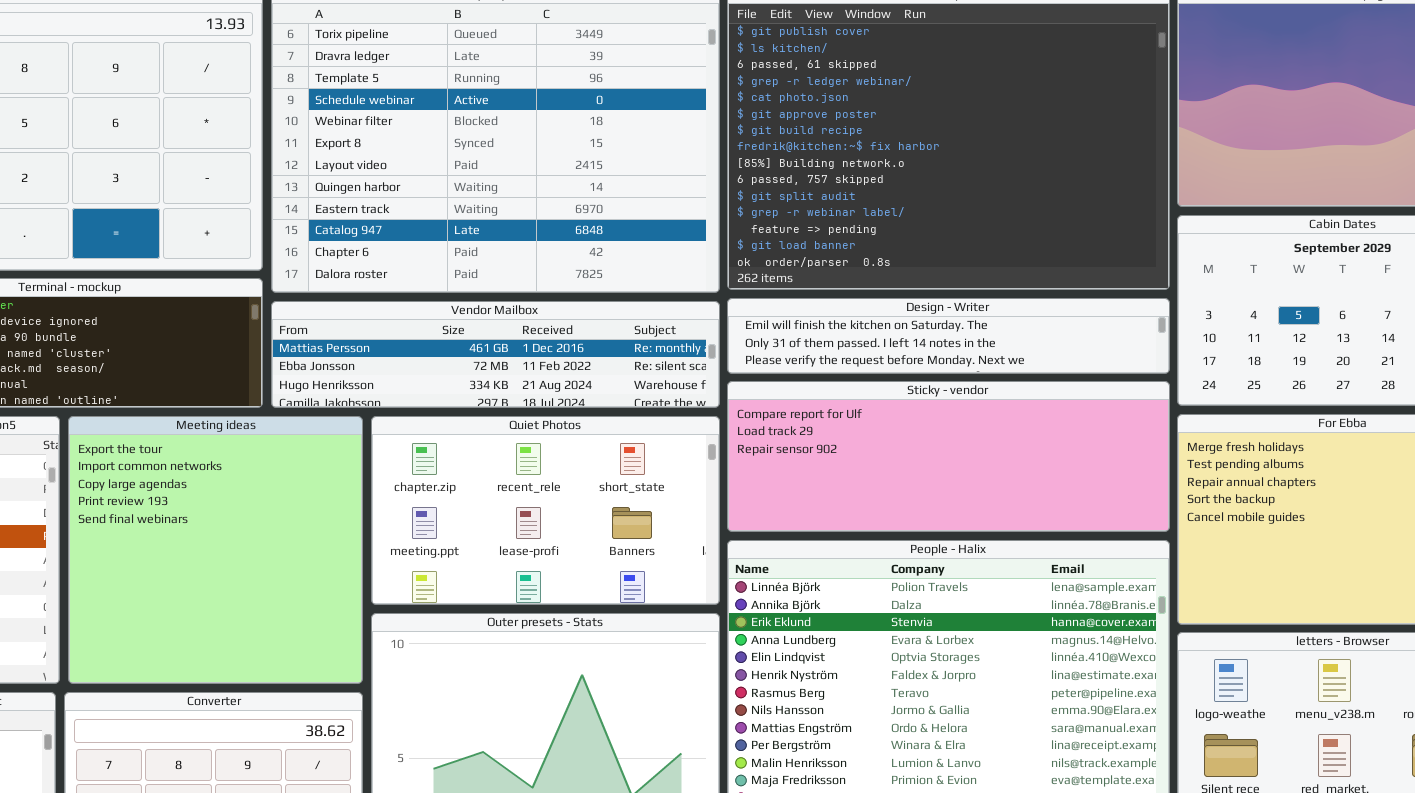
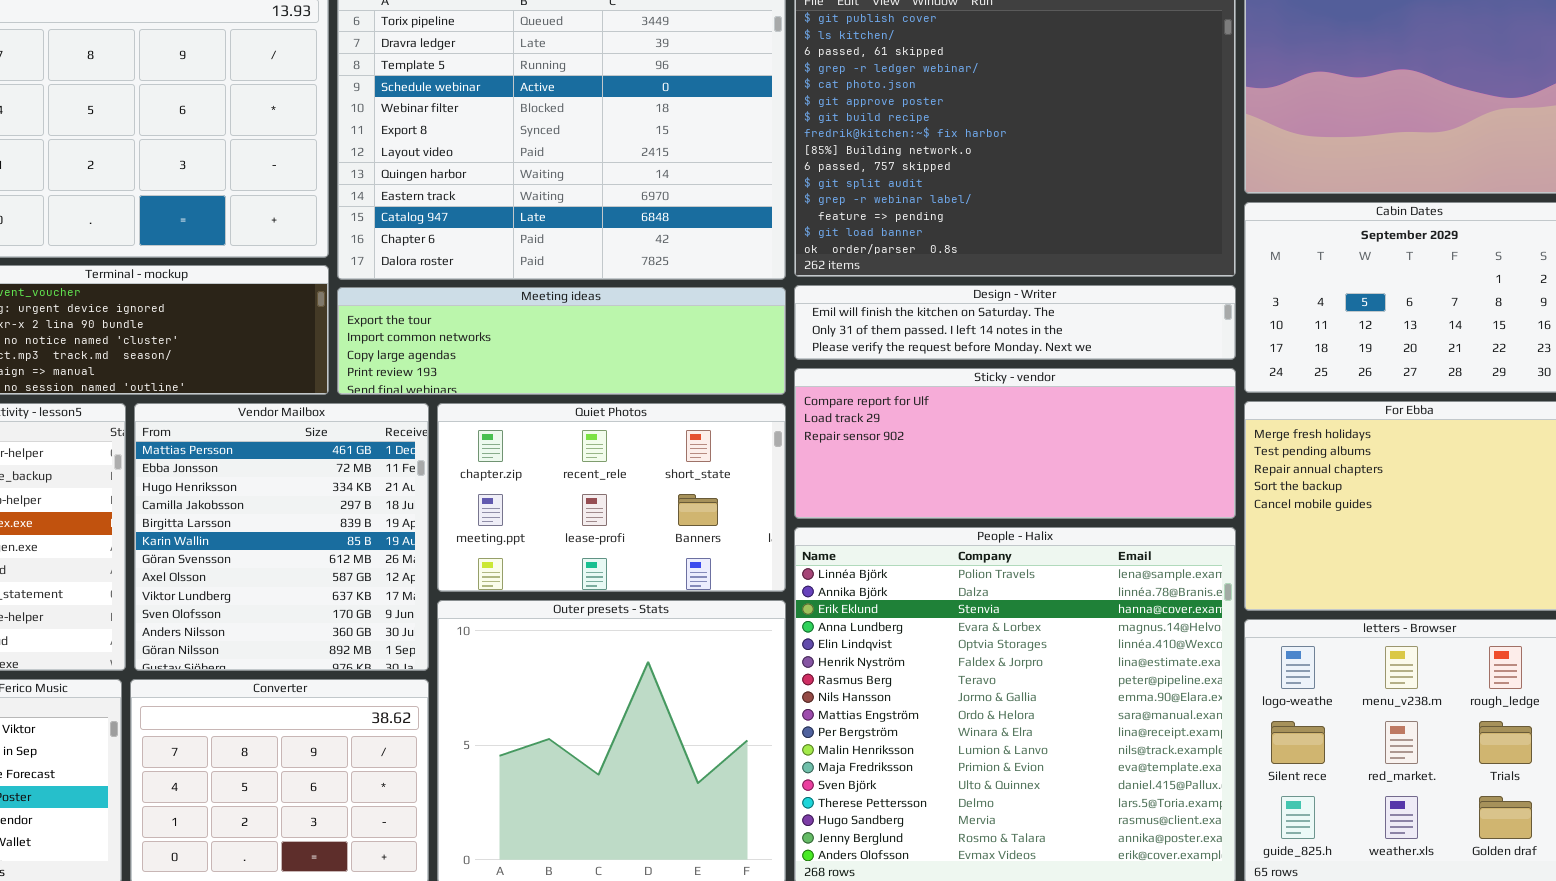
Vendor Mailbox: [271,301,720,408] -> [134,403,429,671], moved, resized
Meeting ideas: [68,416,363,684] -> [337,287,786,395], moved, resized

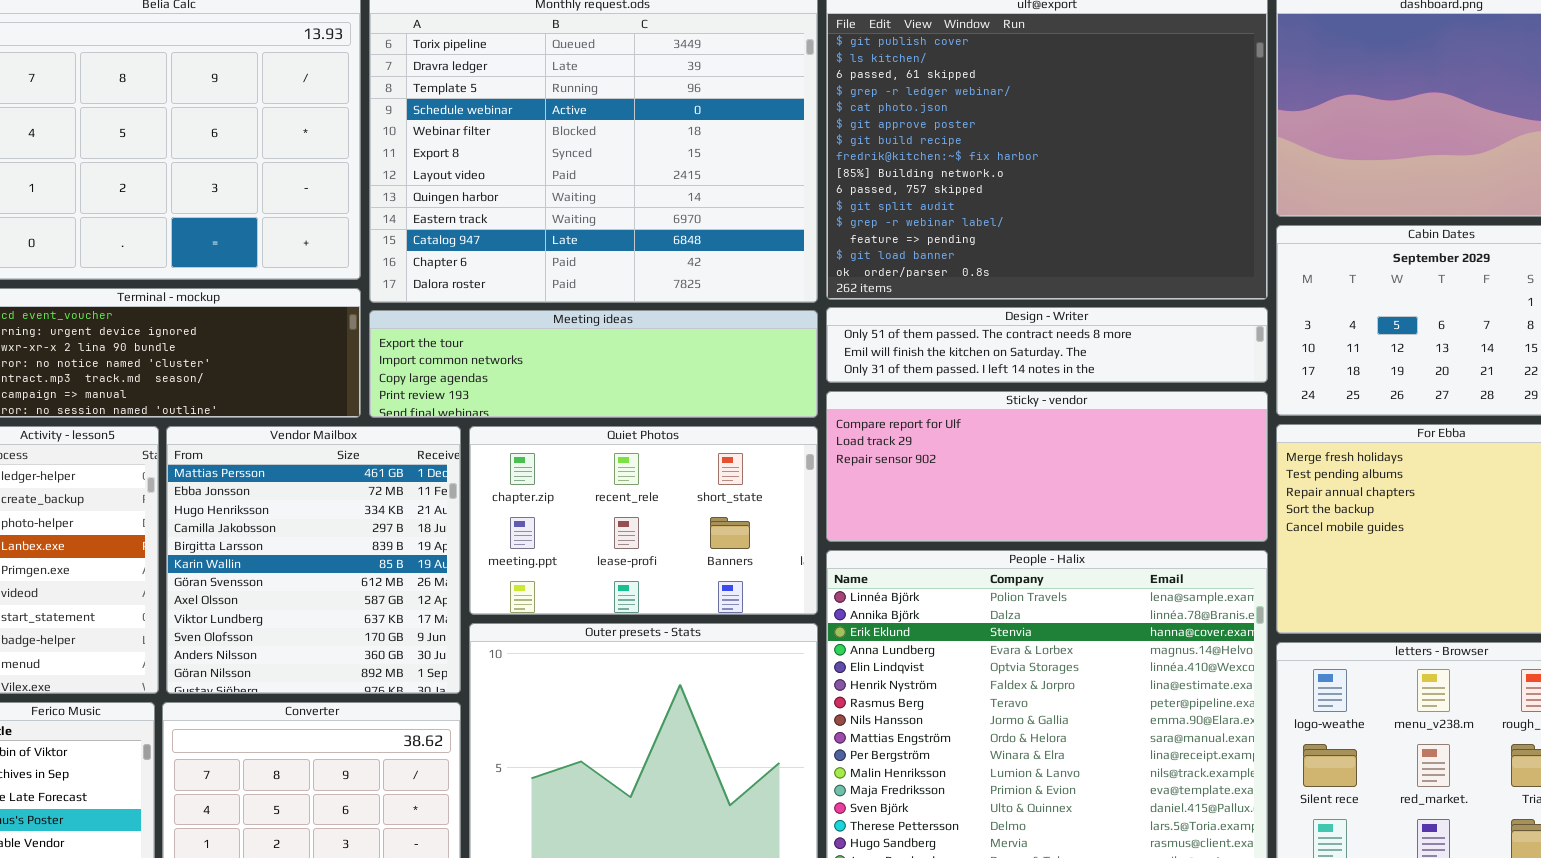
Design - Writer: [794,285,1236,360] -> [826,307,1268,383], scrolled up 1 row

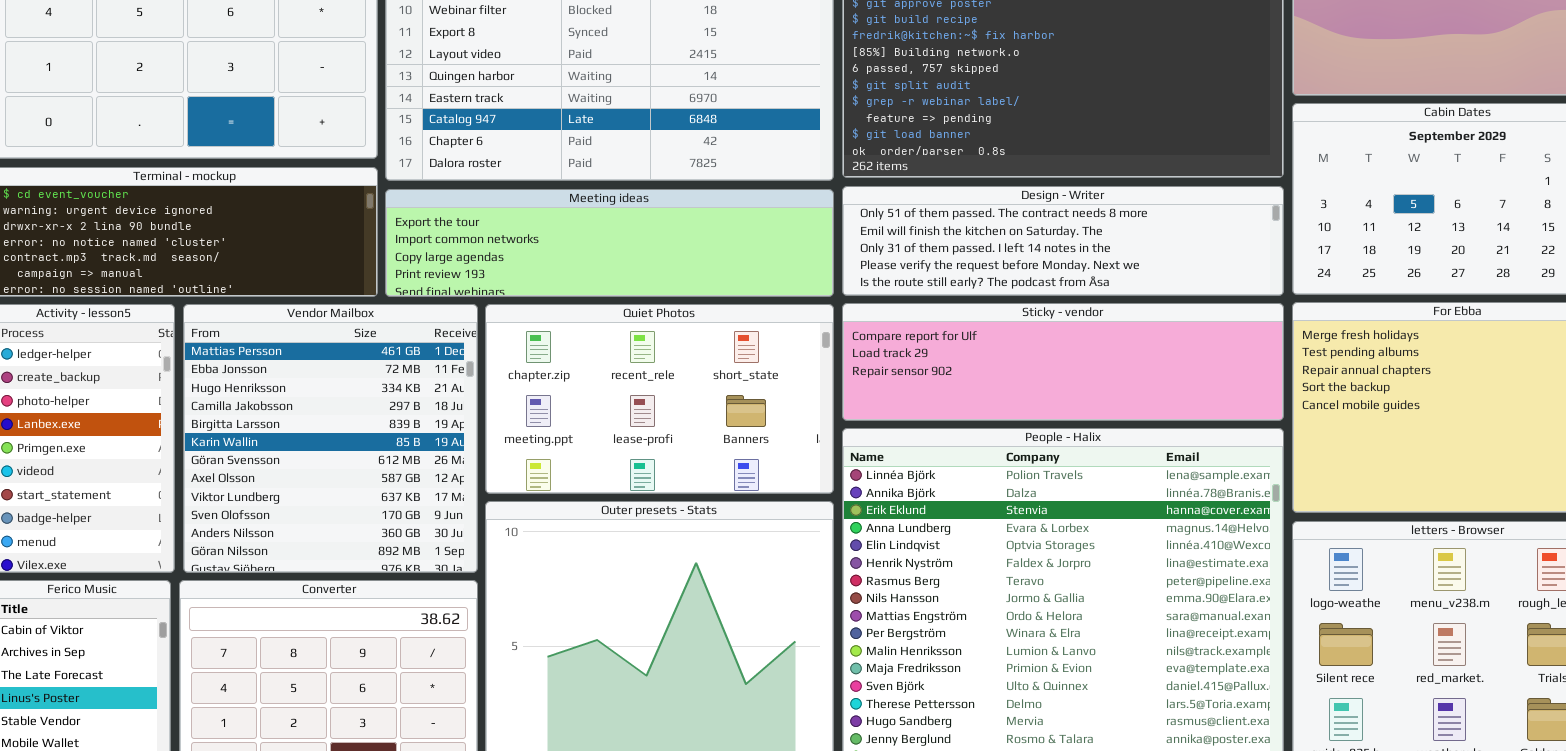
Design - Writer: [826,307,1268,383] -> [842,186,1284,296], resized
Sticky - vendor: [826,391,1268,542] -> [842,303,1284,421], resized

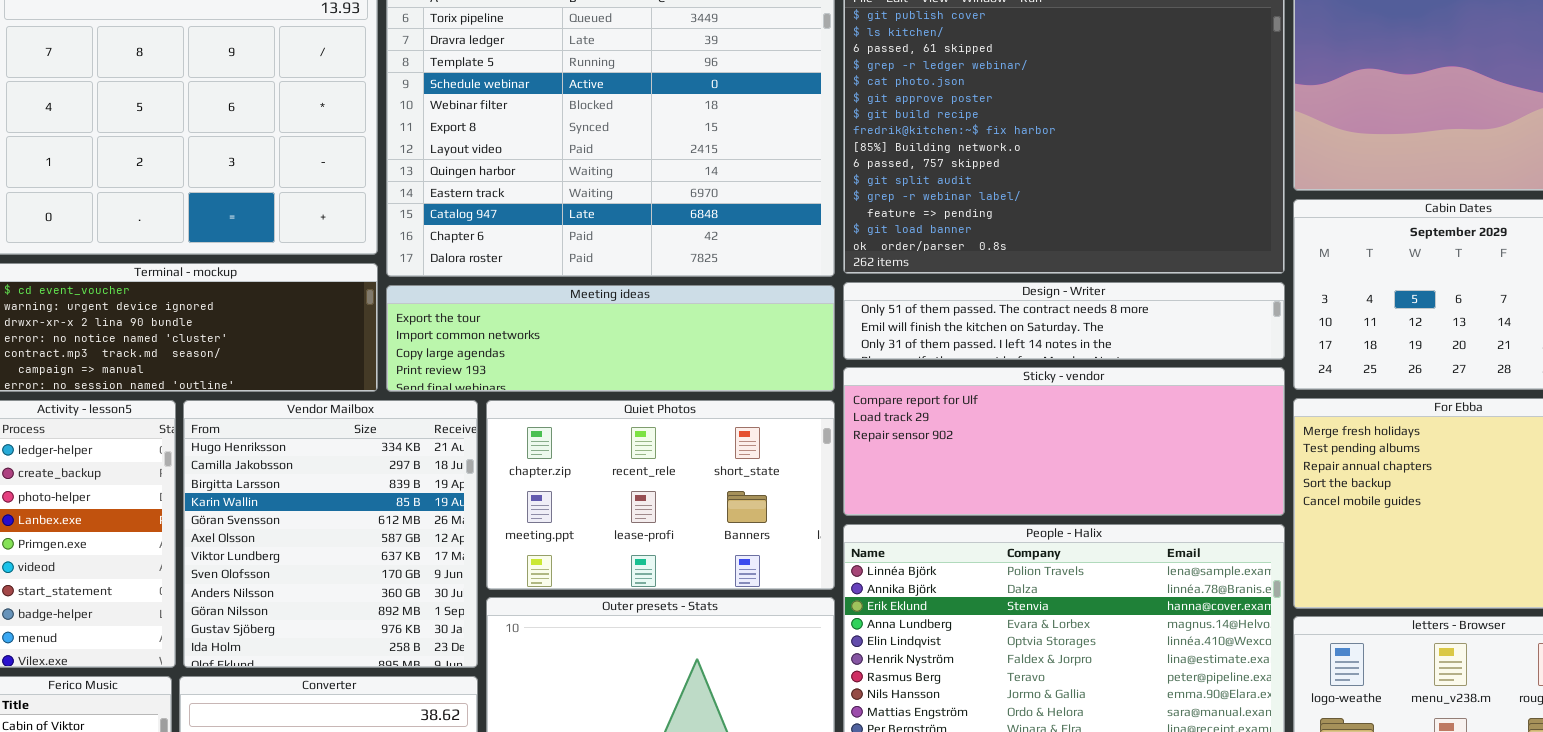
Design - Writer: [842,186,1284,296] -> [843,282,1285,360], resized
Sticky - vendor: [842,303,1284,421] -> [843,367,1285,516], resized
Vendor Mailbox: [183,304,478,573] -> [183,400,478,668], scrolled down 2 rows

